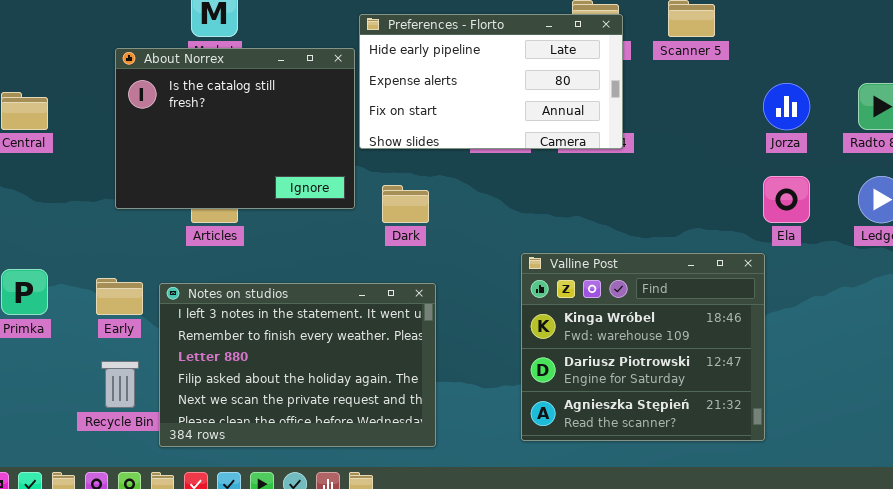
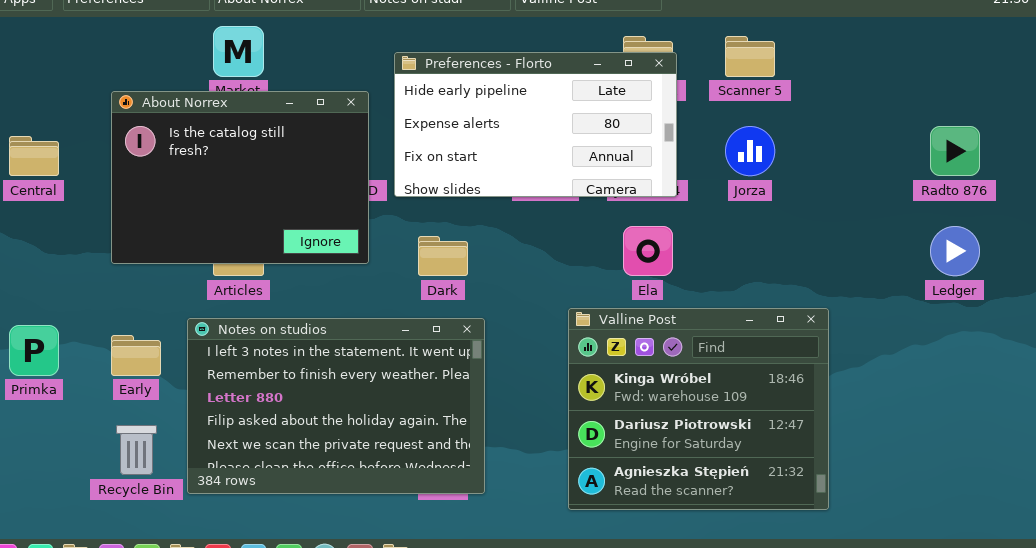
About Norrex: [115,48,355,209] -> [111,91,369,264], moved
Jorza: [763,83,810,130] -> [725,126,775,176], moved
Ela: [763,176,810,223] -> [623,226,673,276], moved
Notes on studios: [159,283,436,447] -> [187,318,485,494], moved

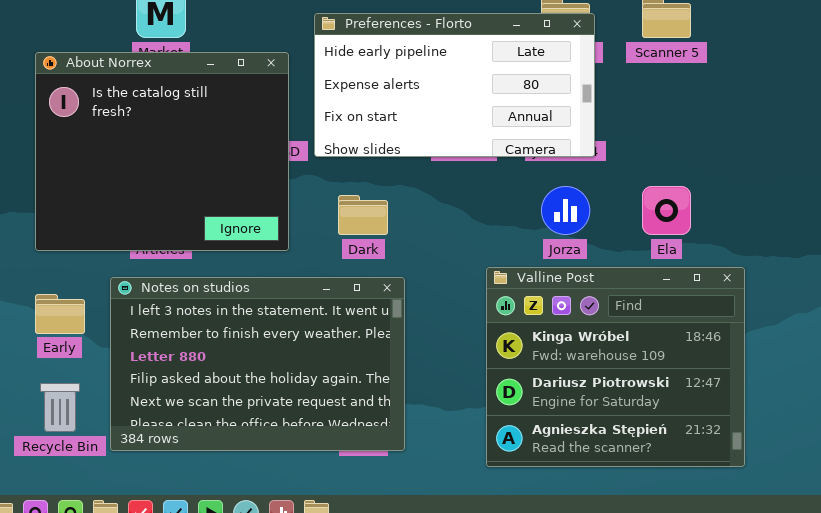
About Norrex: [111,91,369,264] -> [35,52,289,251], resized
Jorza: [725,126,775,176] -> [541,186,590,235], moved
Ela: [623,226,673,276] -> [642,186,691,235], moved

